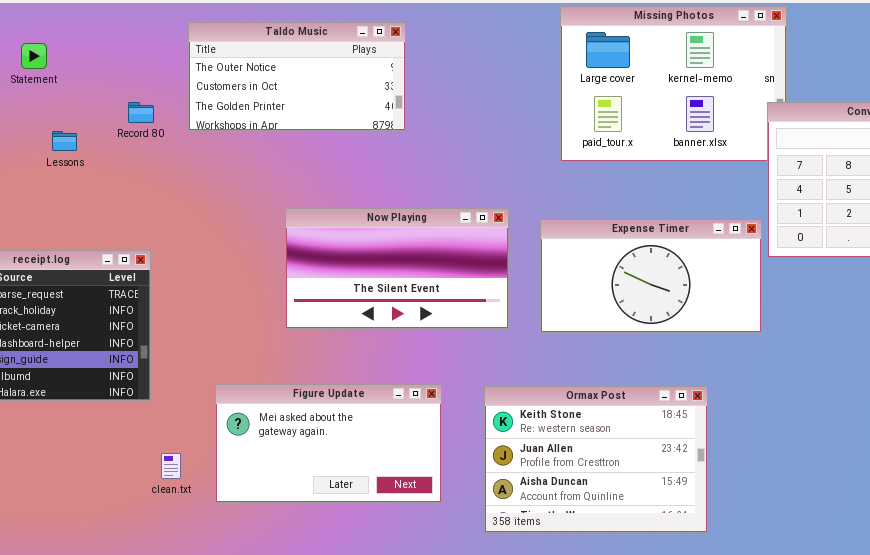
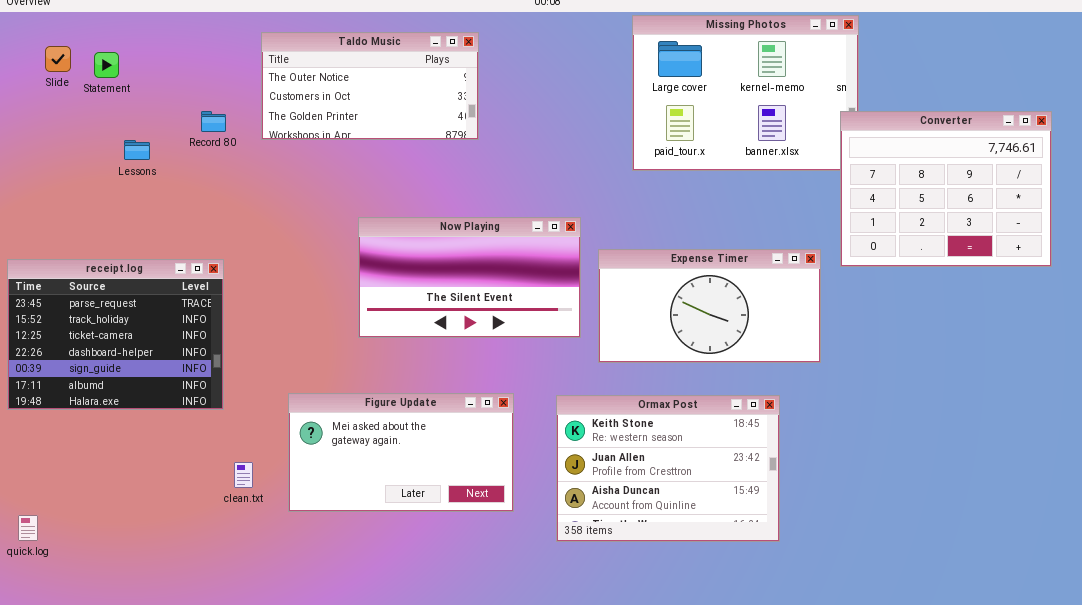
Expense Timer: [540,219,762,333] -> [598,249,821,363], moved

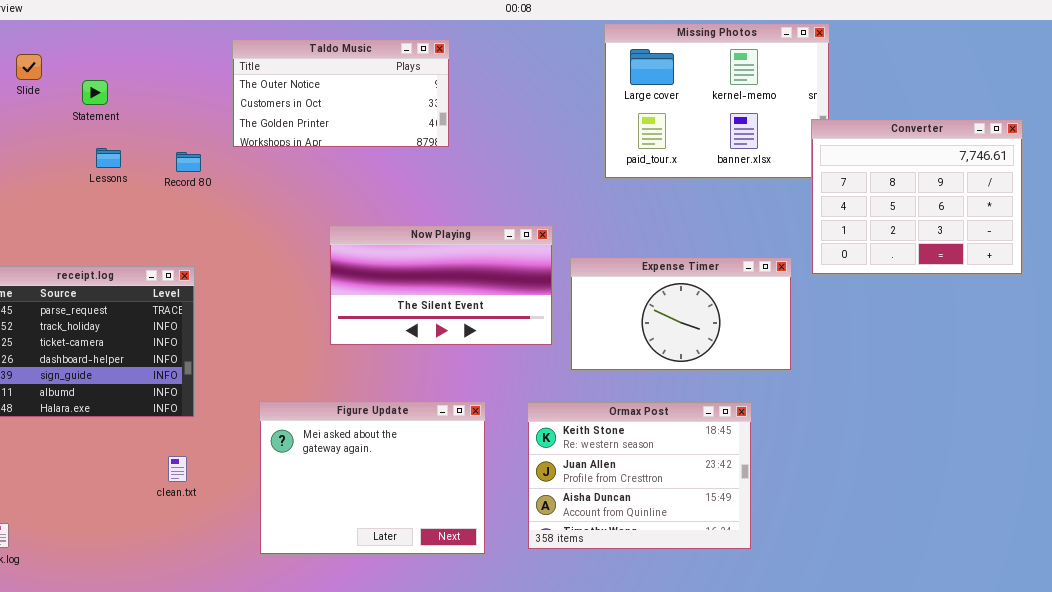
Statement: [94,52,119,78] -> [82,80,108,105], moved
Record 80: [201,111,226,132] -> [176,152,201,172], moved
Figure Update: [288,393,514,512] -> [259,401,486,555], resized
clean.txt: [234,462,253,488] -> [168,456,187,482], moved

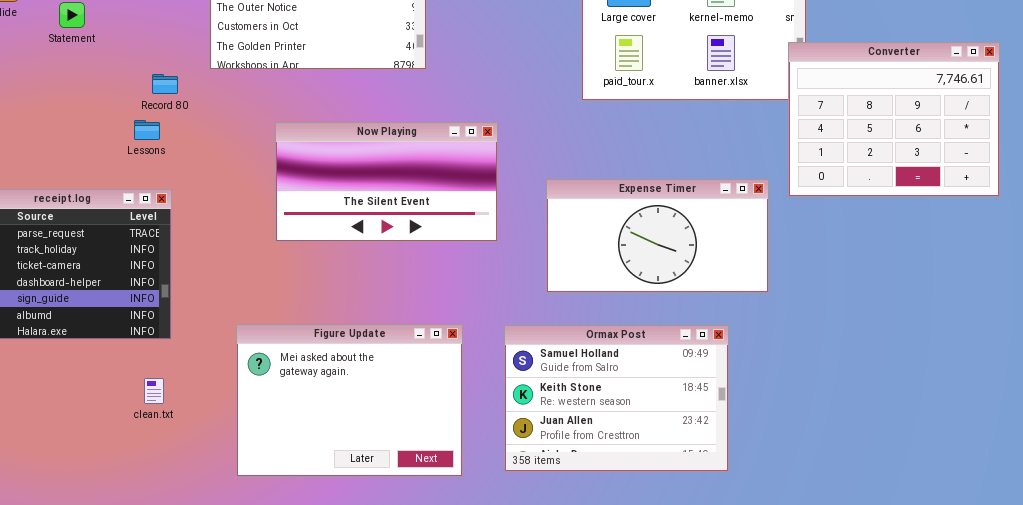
Lessons: [96,148,121,168] -> [134,120,160,140], moved
Now Playing: [329,225,553,346] -> [275,122,498,242], moved
Ormax Post: [527,402,752,550] -> [504,325,729,472], scrolled up 1 row

